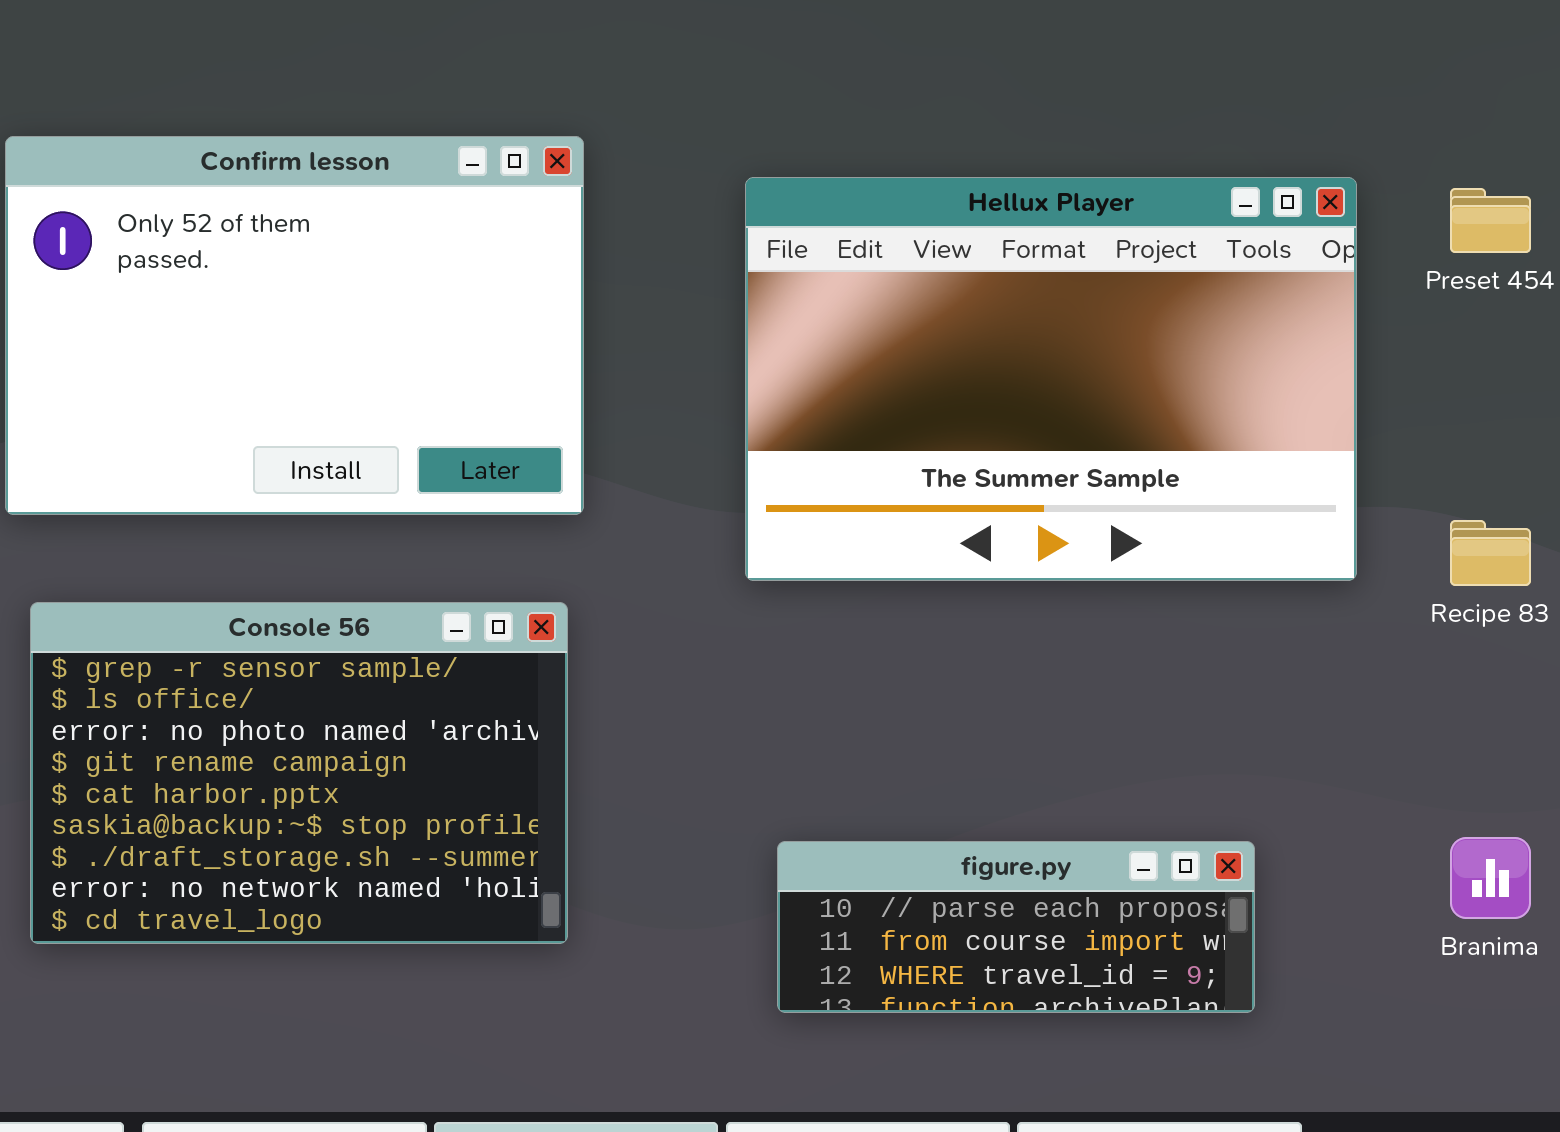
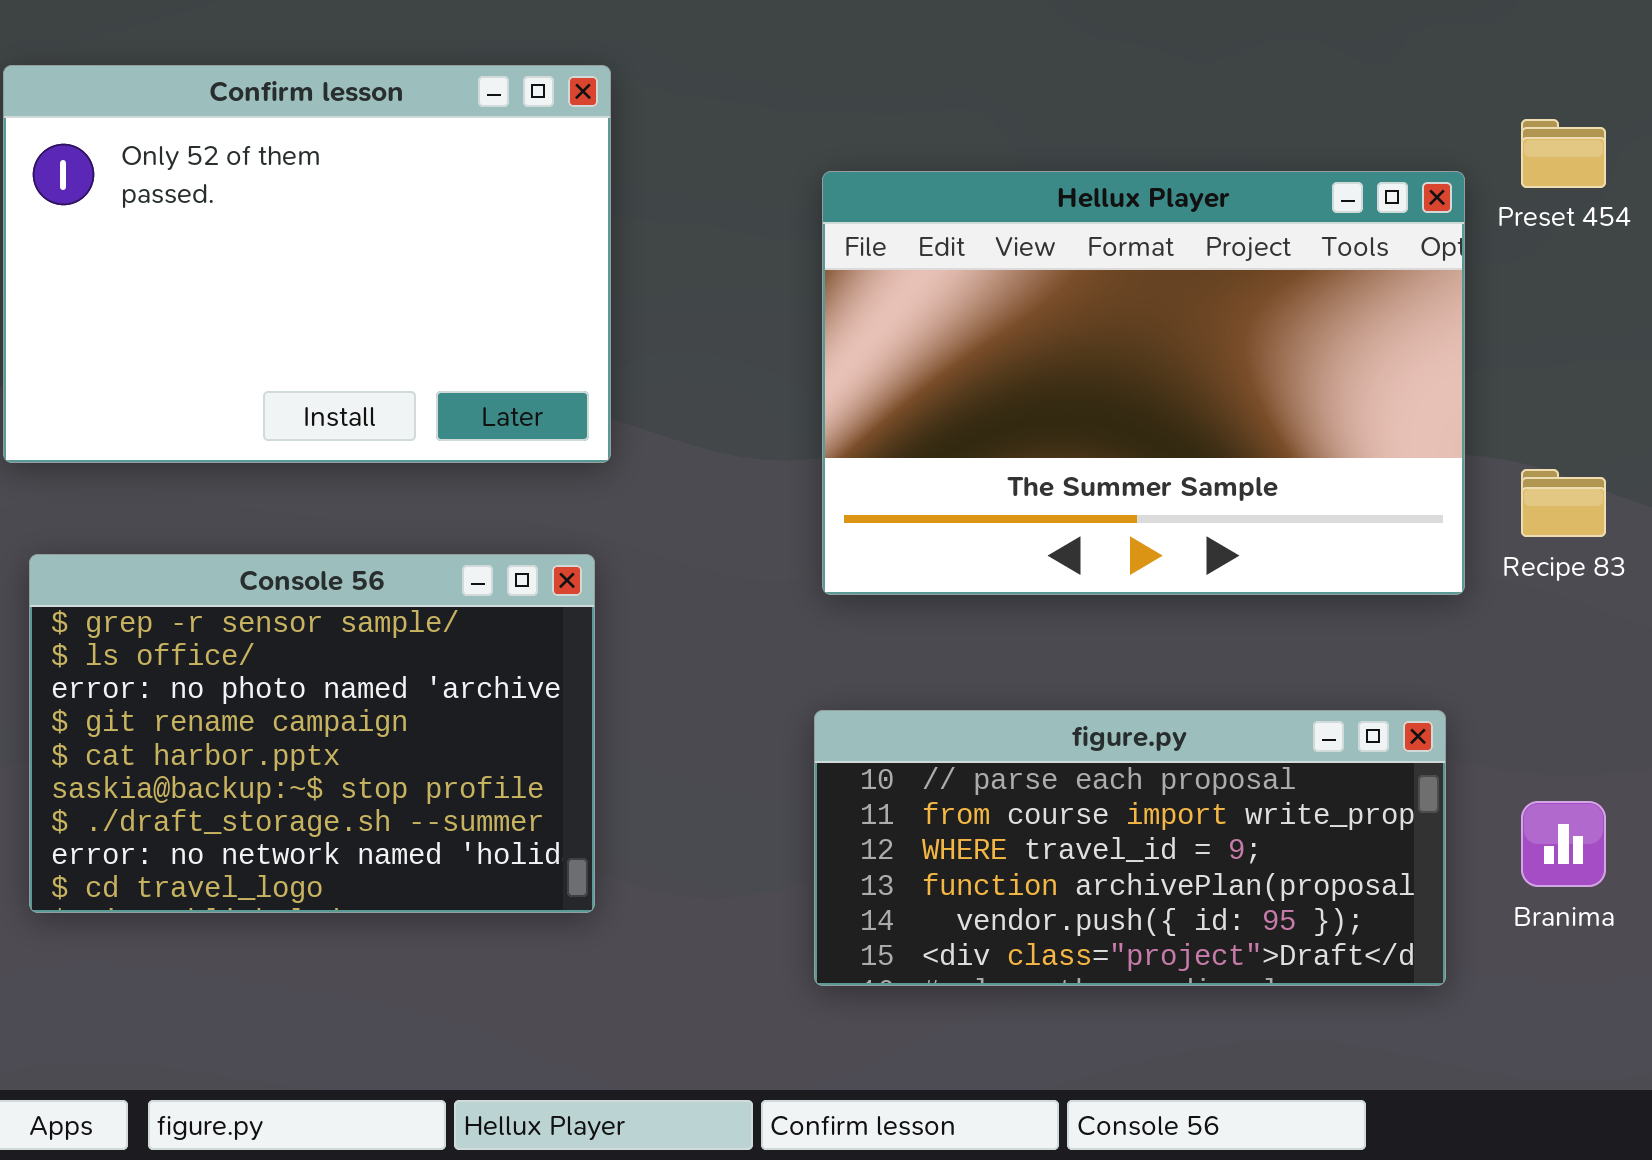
Hellux Player: [745,177,1357,581] -> [822,171,1465,595], moved
figure.py: [777,841,1255,1013] -> [814,710,1446,986], resized

